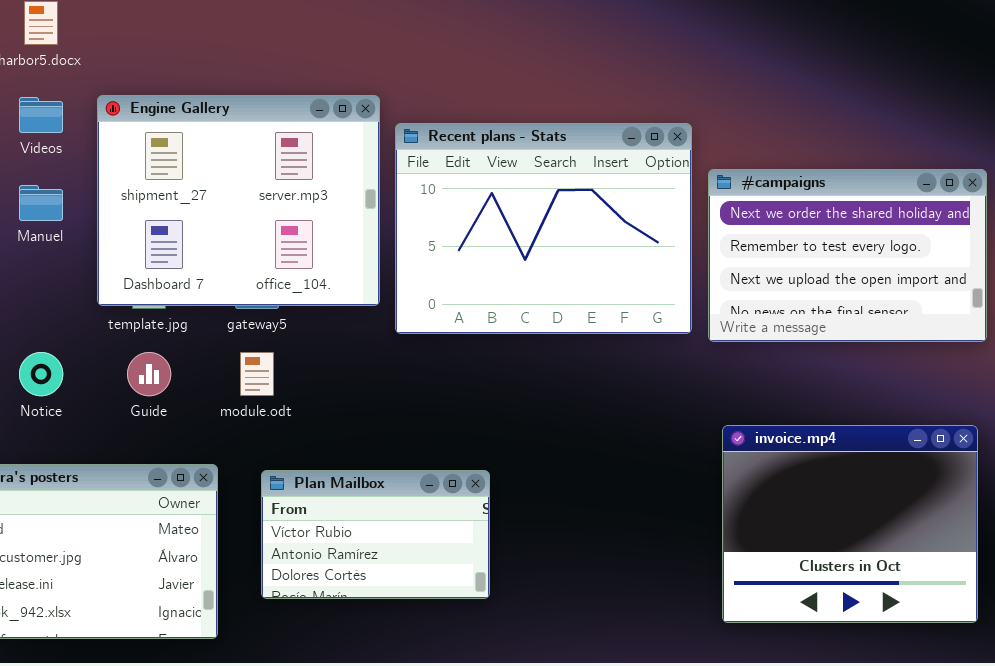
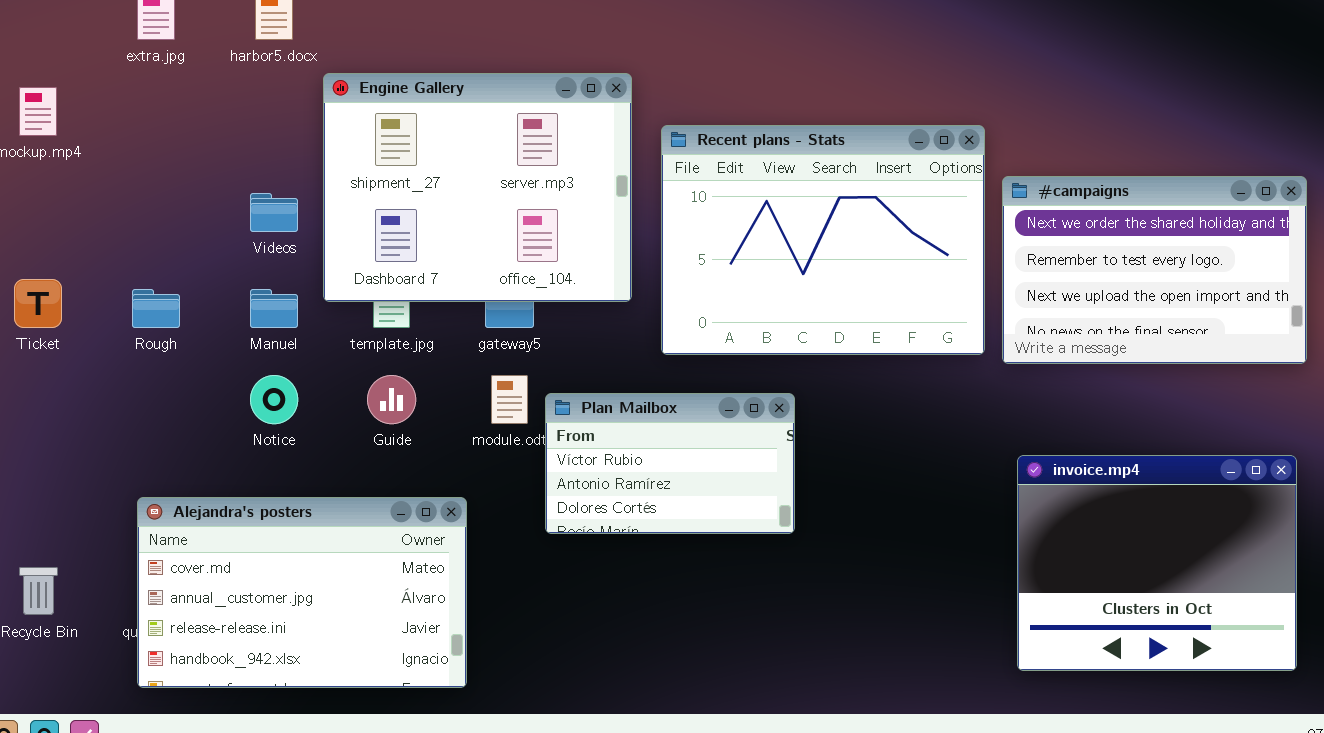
Engine Gallery: [97,95,380,306] -> [323,73,632,302], moved
Videos: [19,97,63,133] -> [250,193,298,232], moved
Manuel: [19,185,63,221] -> [250,289,298,328], moved
Plan Mailbox: [261,470,490,599] -> [545,393,795,534], moved

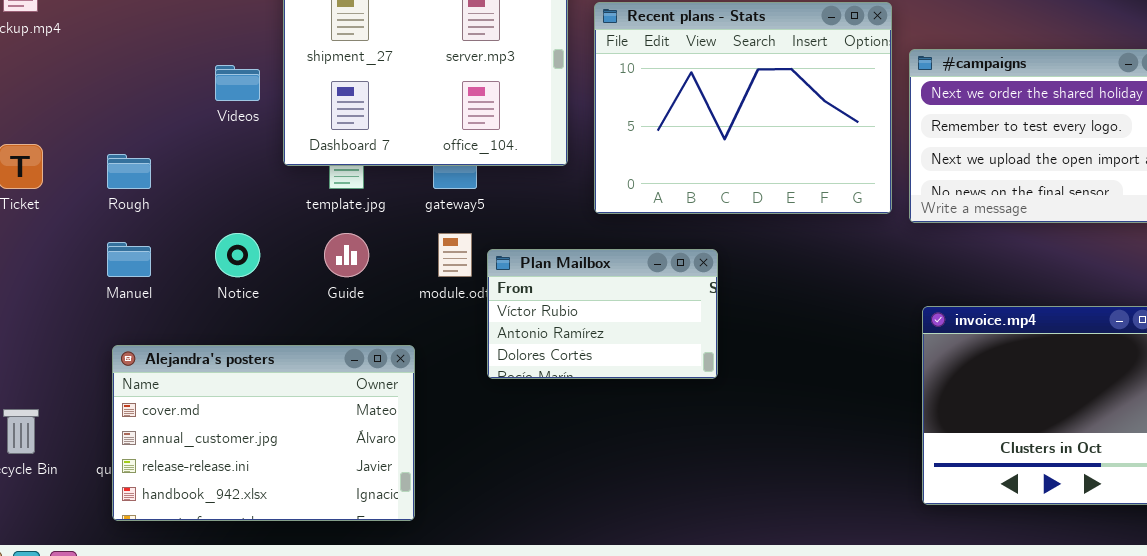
Manuel: [250,289,298,328] -> [107,242,151,277], moved

